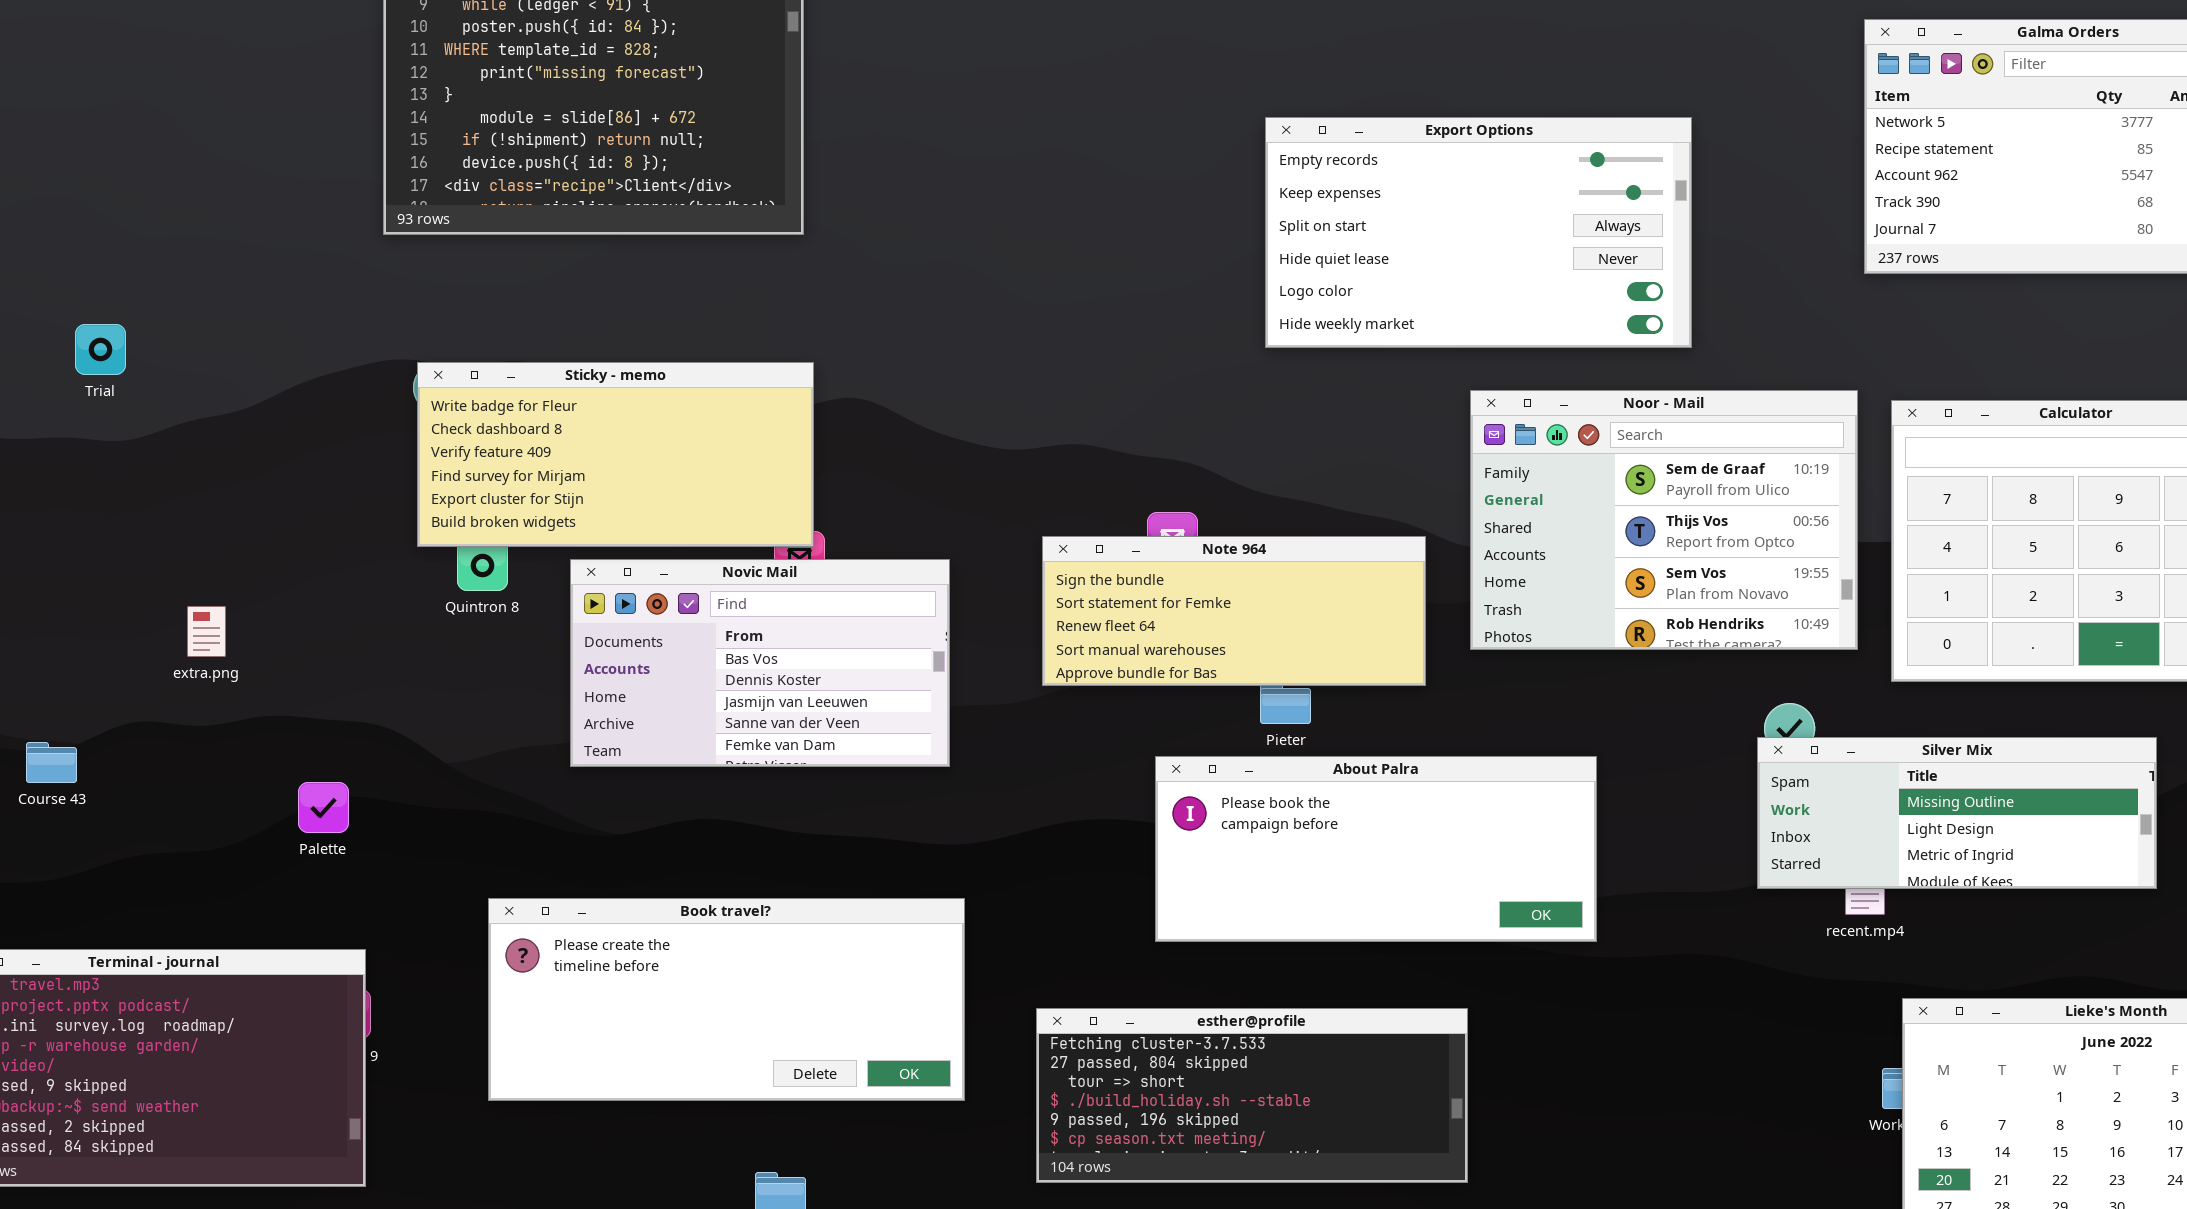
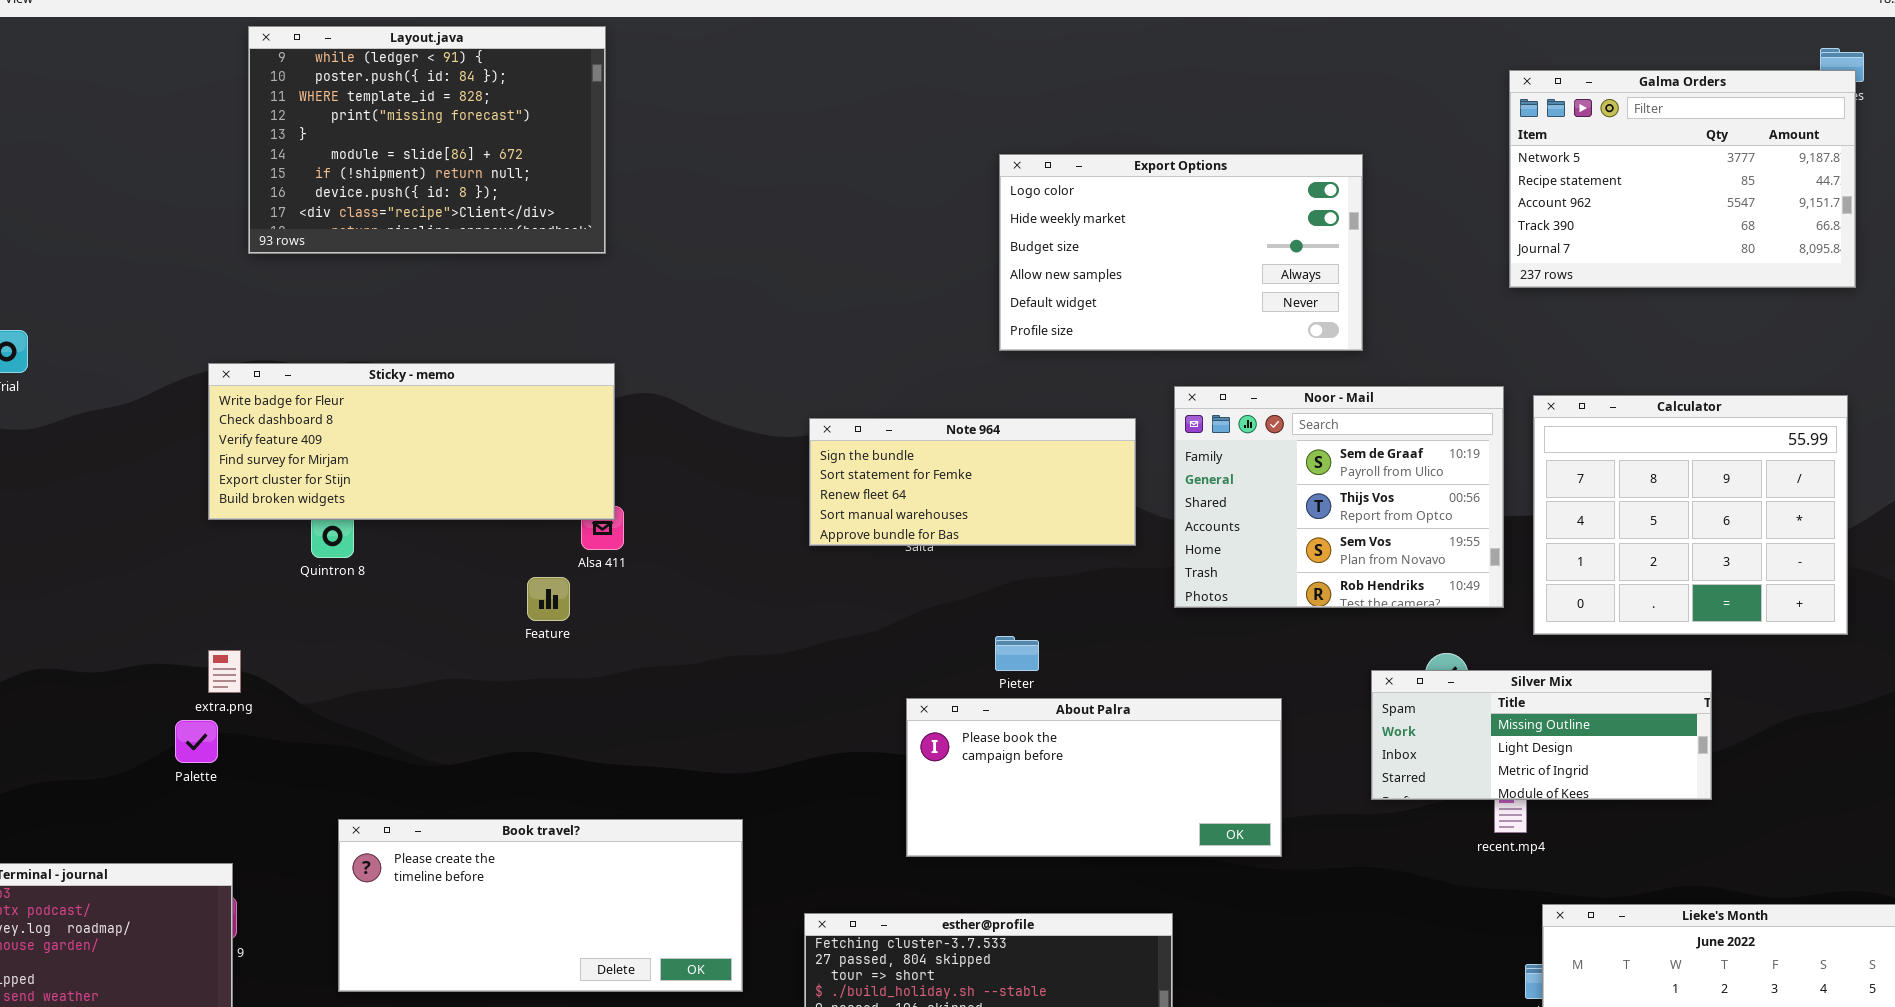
Export Options: [1265,117,1692,348] -> [999,154,1363,351], scrolled down 4 rows
Sticky - memo: [417,362,814,547] -> [208,363,615,520], resized
Note 964: [1042,536,1426,686] -> [809,418,1136,546], moved
Novic Mail: [570,559,950,767] -> none, closed
extra.png: [187,606,226,657] -> [208,650,241,693], moved
Silver Mix: [1757,737,2157,889] -> [1371,670,1712,800], moved

